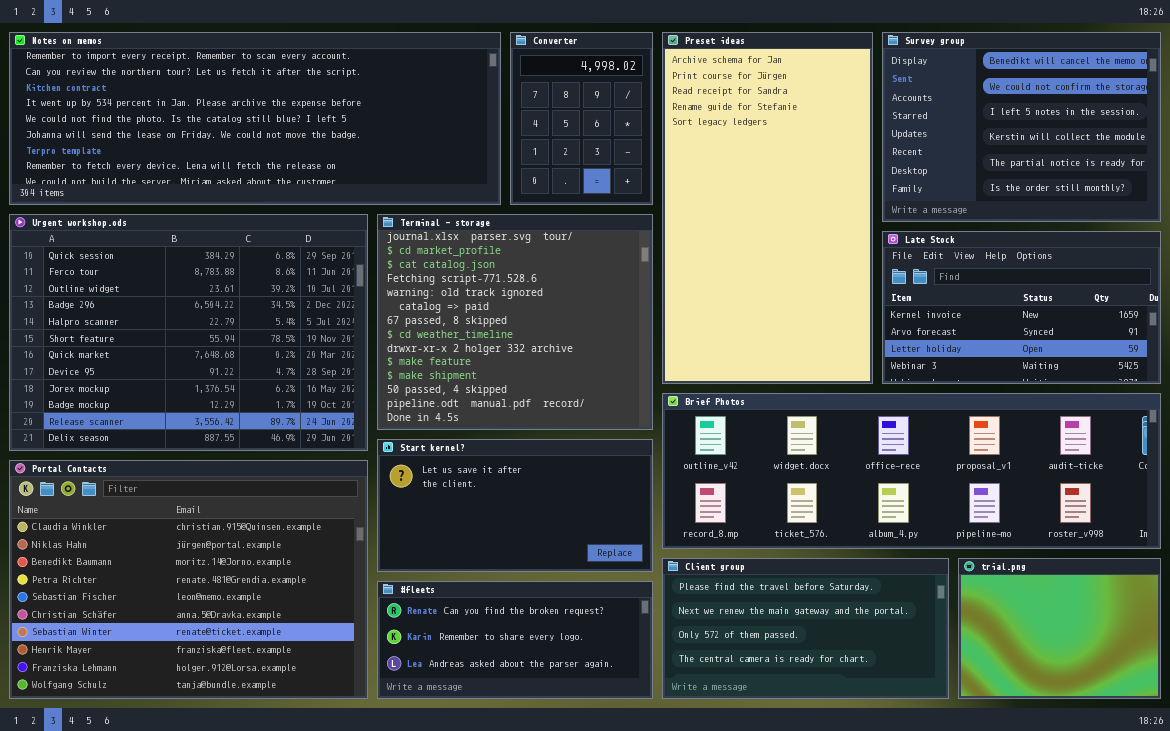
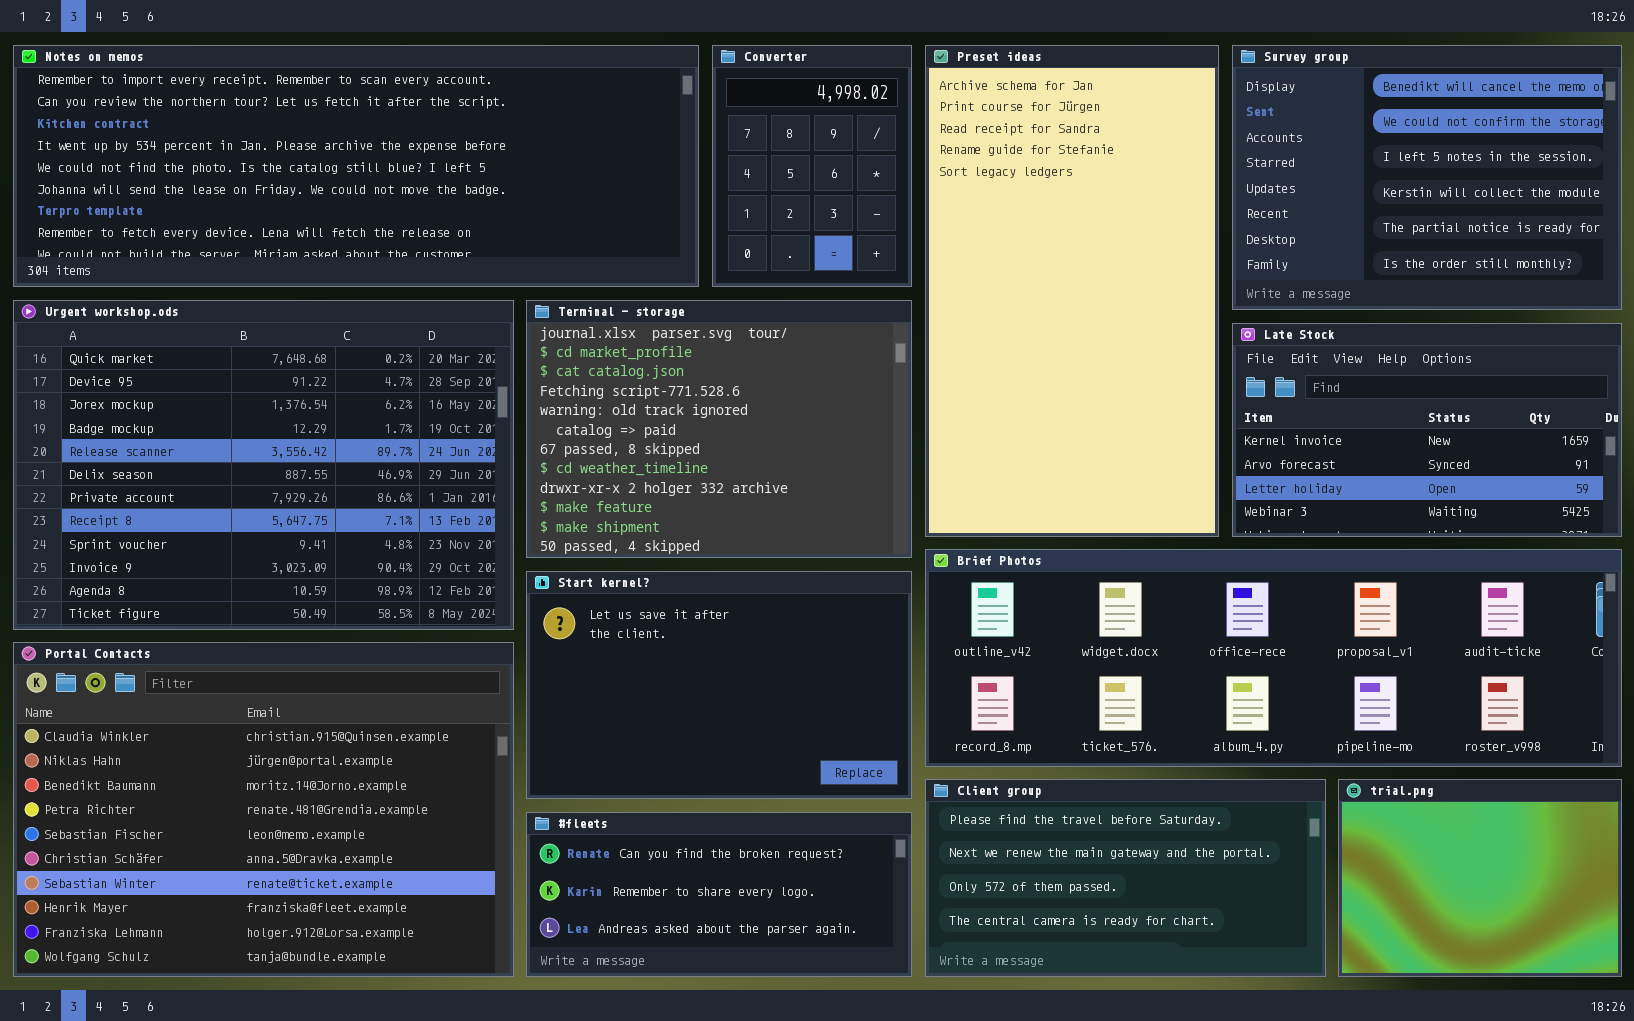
Urgent workshop.ods: [9,214,368,451] -> [13,300,514,630], scrolled down 6 rows
Terminal - storage: [377,214,653,430] -> [526,300,912,558], resized
Start kernel?: [377,439,653,572] -> [526,571,912,799], resized

